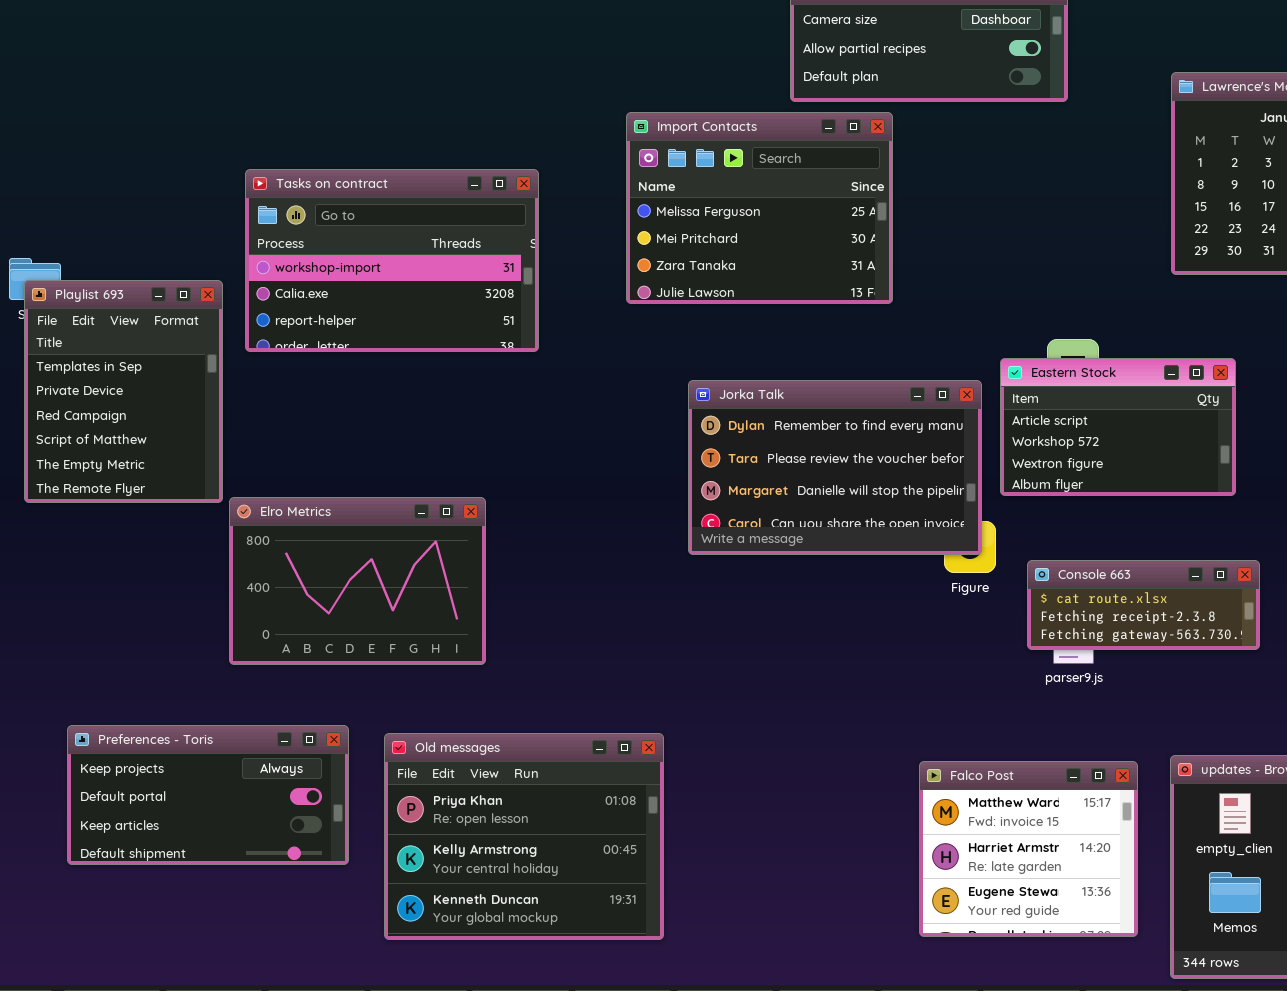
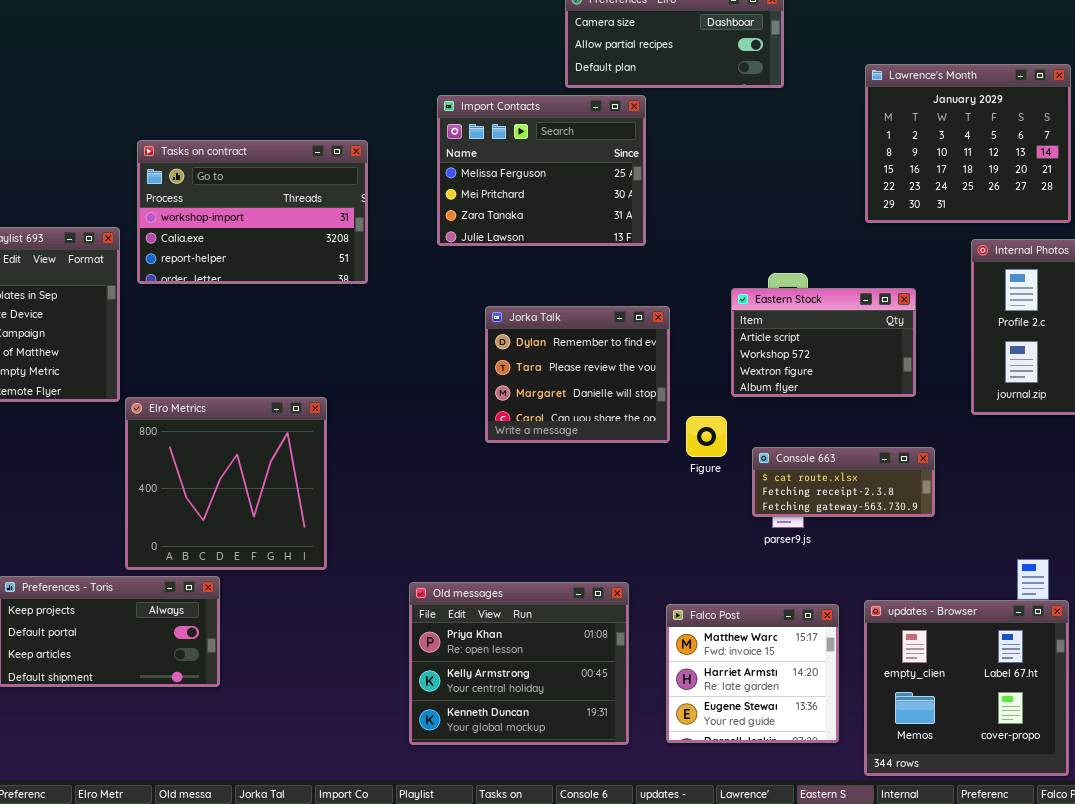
Jorka Talk: [688,380,982,555] -> [485,306,670,443], resized
Elro Metrics: [229,497,486,665] -> [125,397,327,570], resized
Old messages: [384,733,664,940] -> [409,582,629,745], moved

